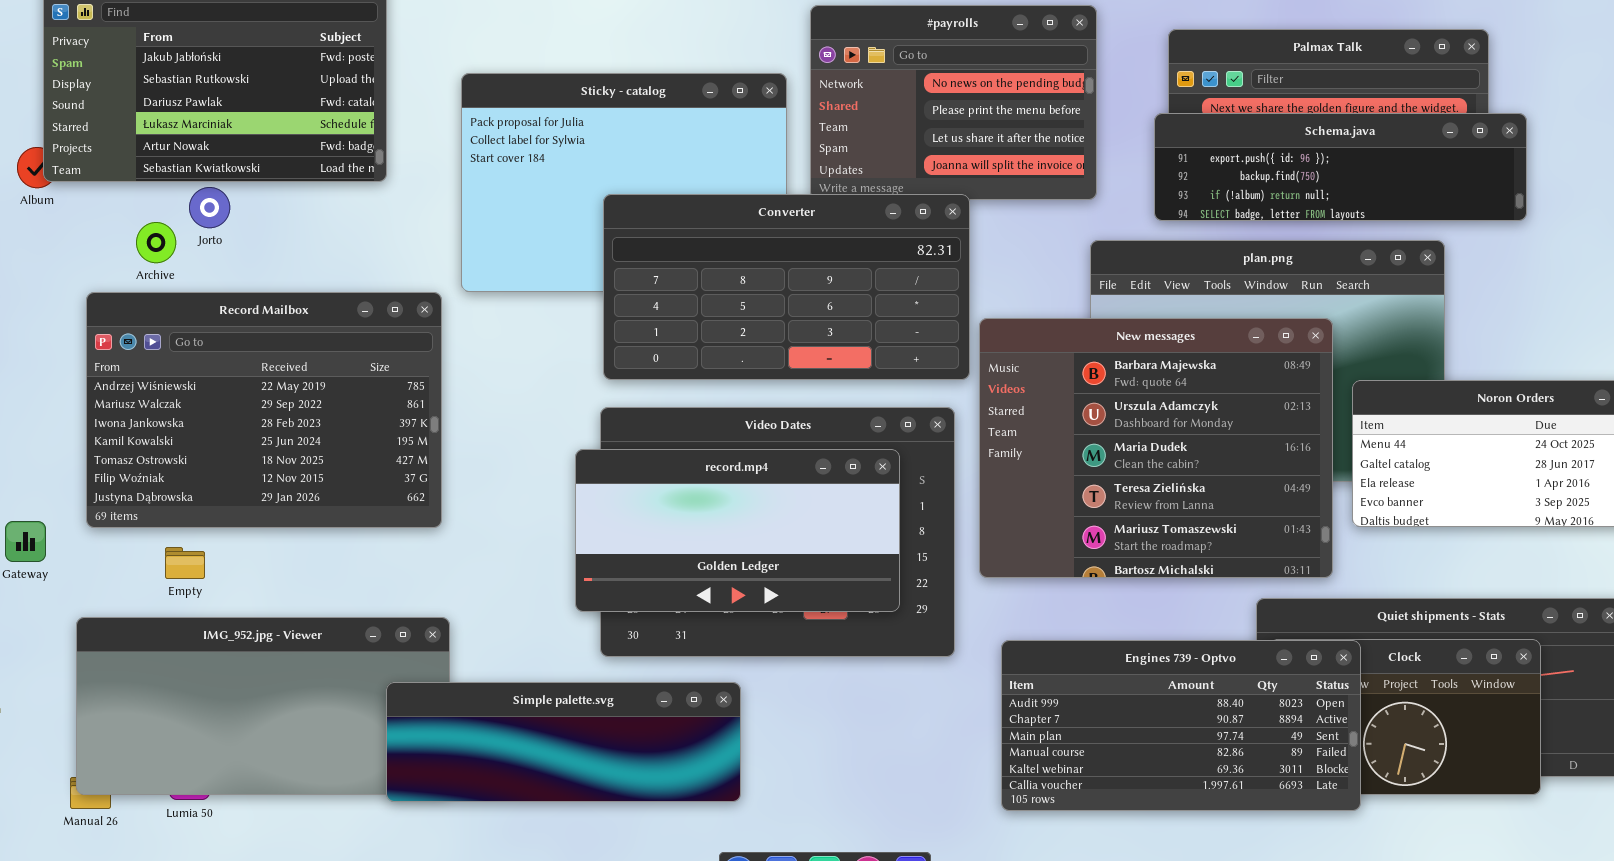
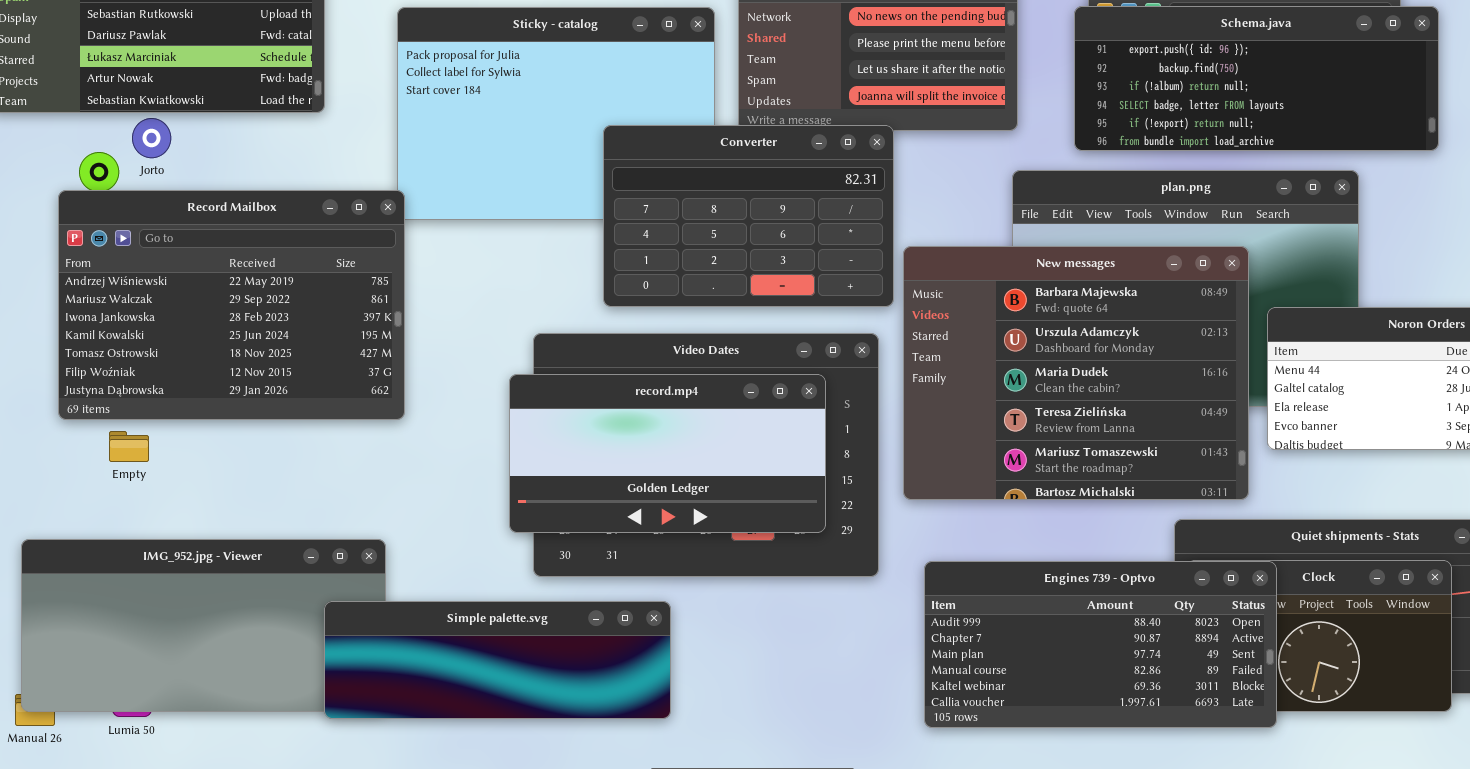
Schema.java: [1154,113,1527,221] -> [1074,6,1439,151], resized
Converter: [603,194,970,380] -> [603,125,894,307], resized
Record Mailbox: [86,292,442,528] -> [58,190,405,420], moved
Empty: [165,547,205,579] -> [109,431,149,462], moved

